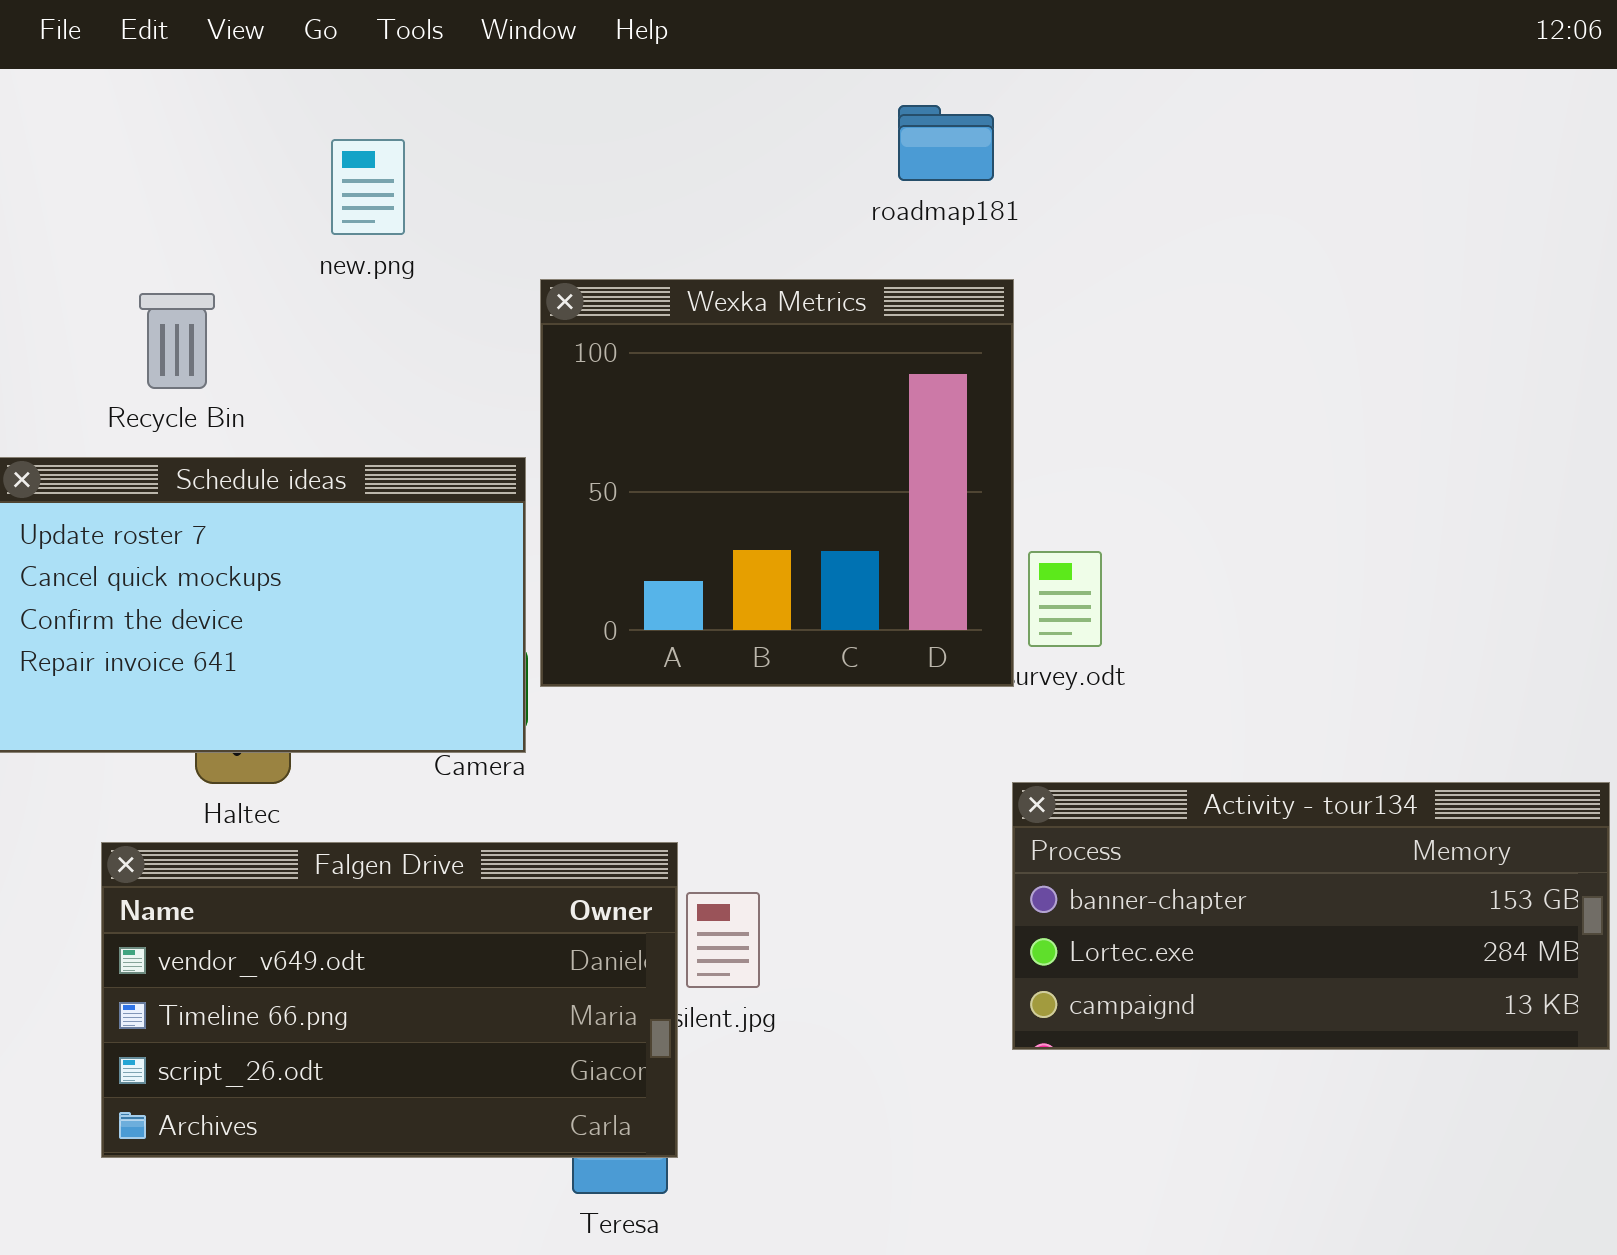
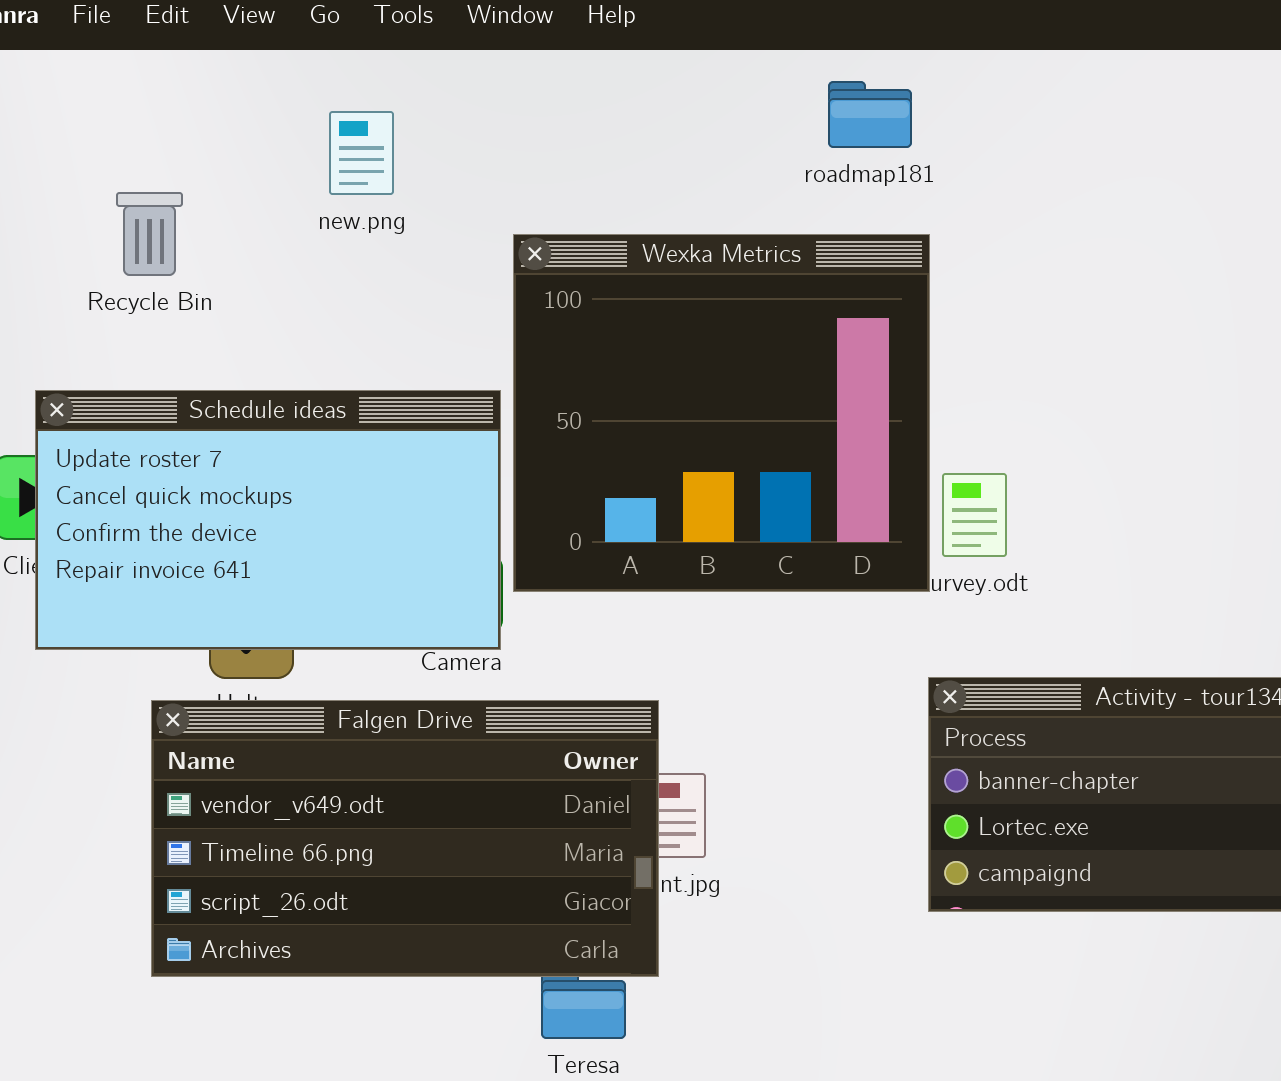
Recycle Bin: [139,293,215,389] -> [116,192,183,276], moved
Falgen Drive: [101,842,678,1158] -> [151,700,659,977], moved

